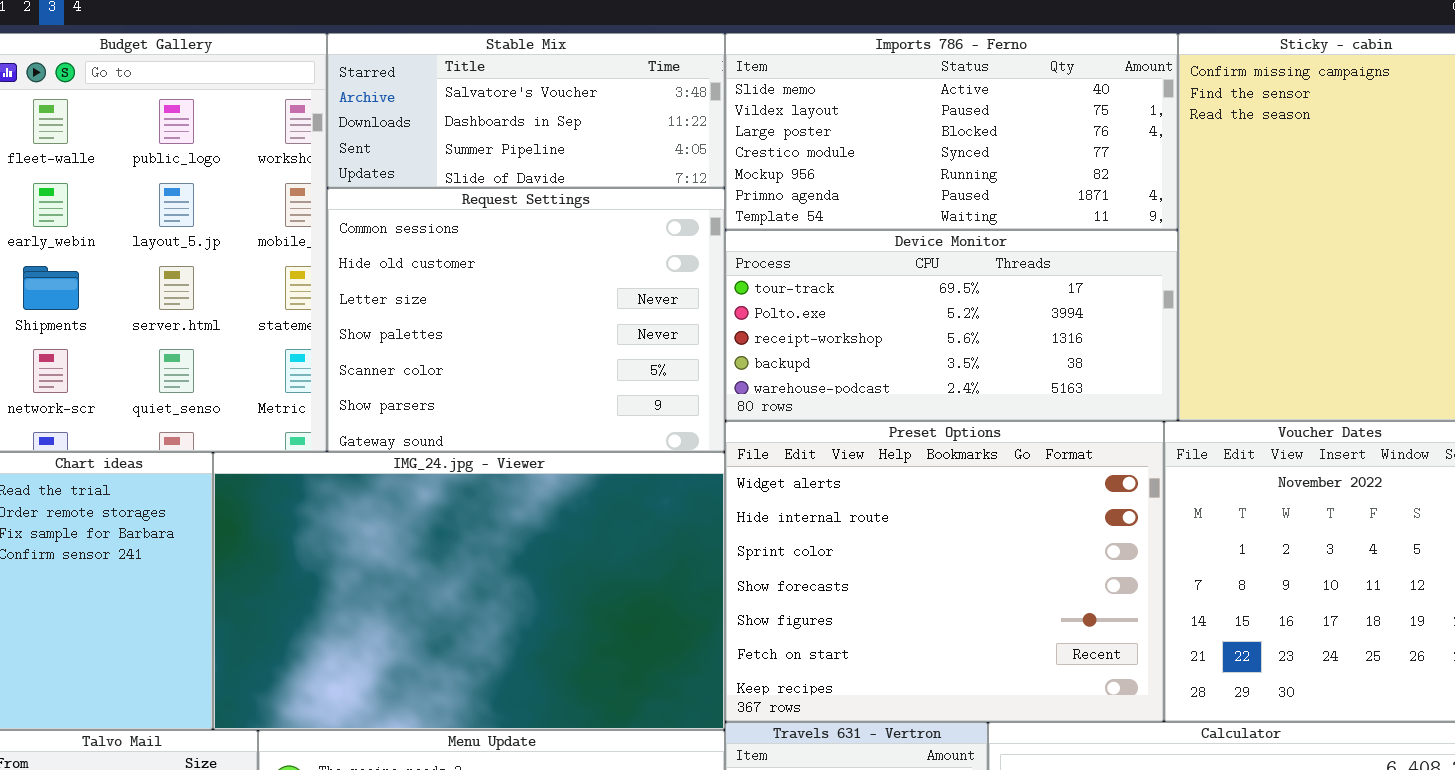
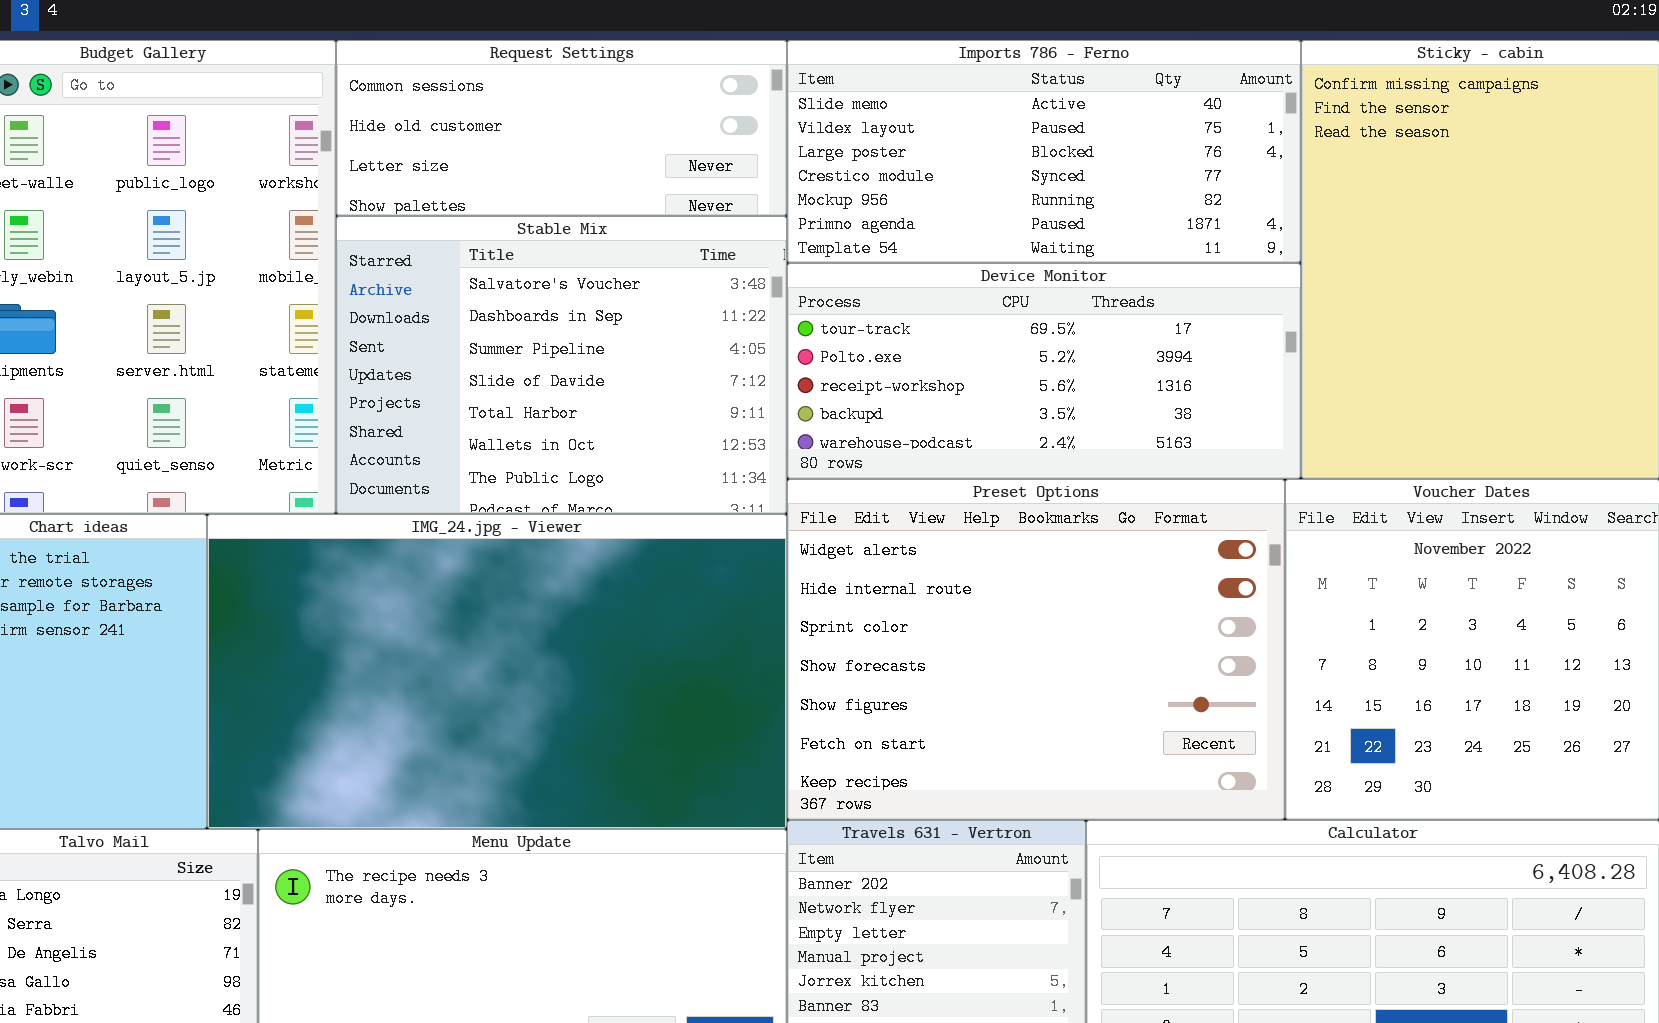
Stable Mix: [327,33,725,188] -> [336,216,787,514], moved, resized
Request Settings: [327,188,725,452] -> [336,40,787,216], moved, resized

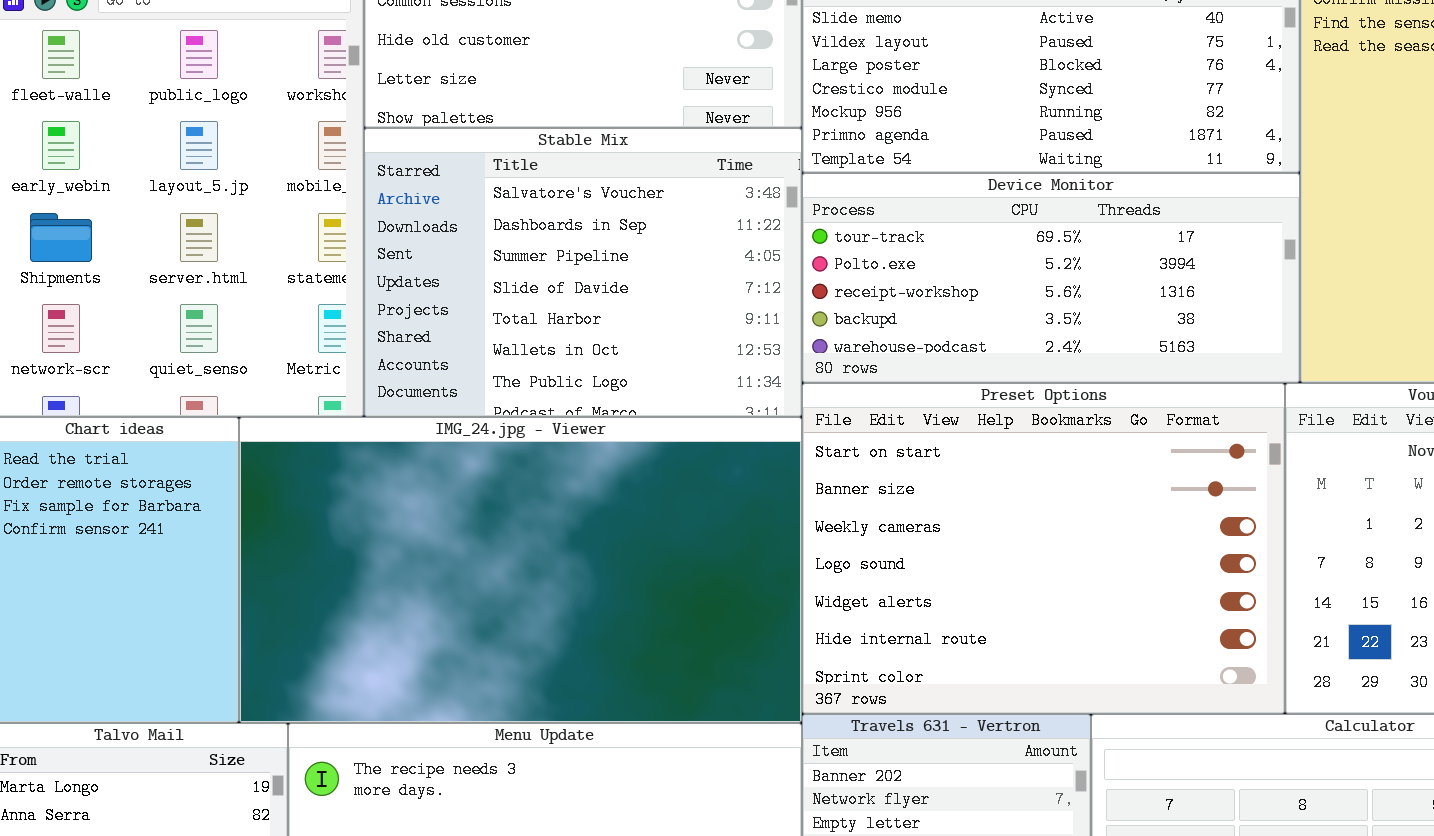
Preset Options: [787,479,1285,820] -> [802,383,1285,714], scrolled up 4 rows

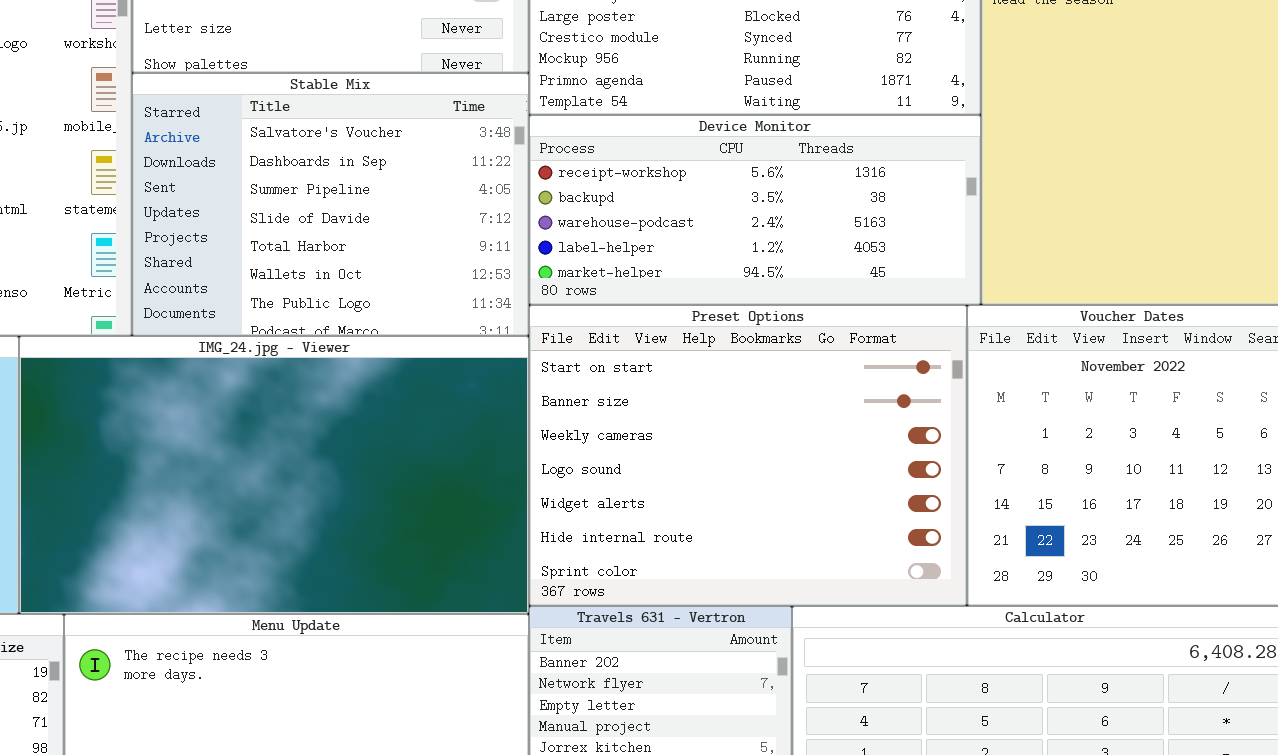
Device Monitor: [802,173,1300,383] -> [529,115,981,305], scrolled down 2 rows

